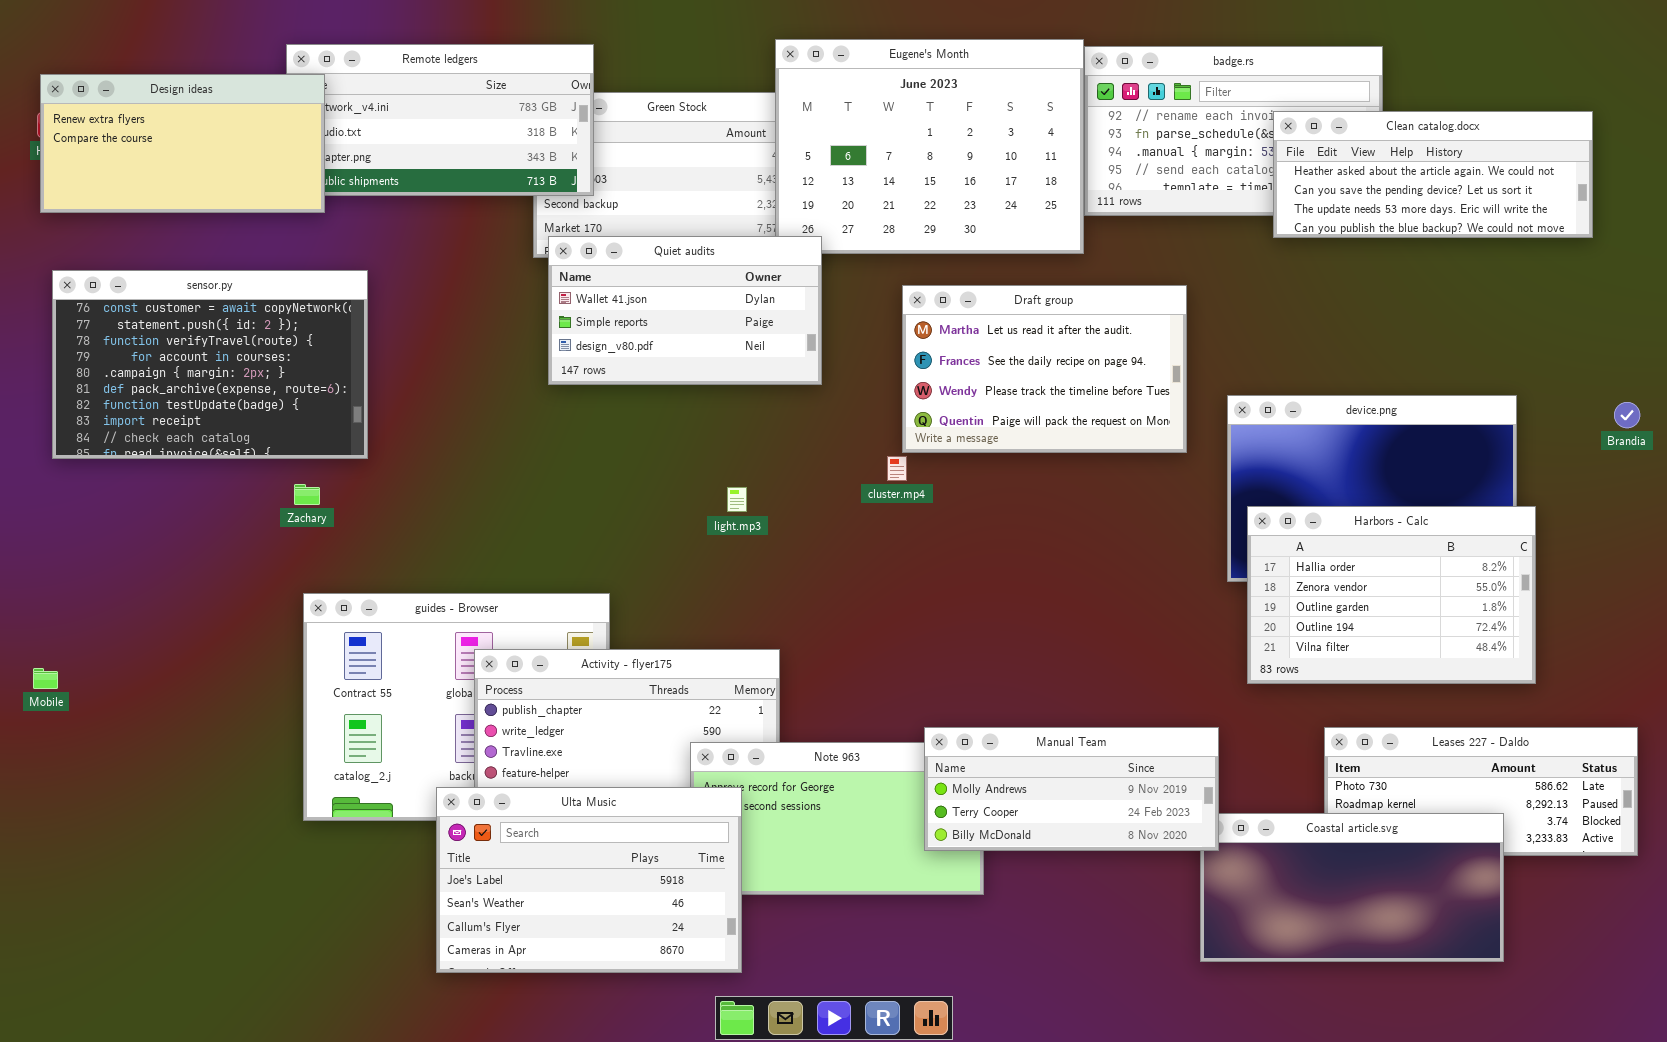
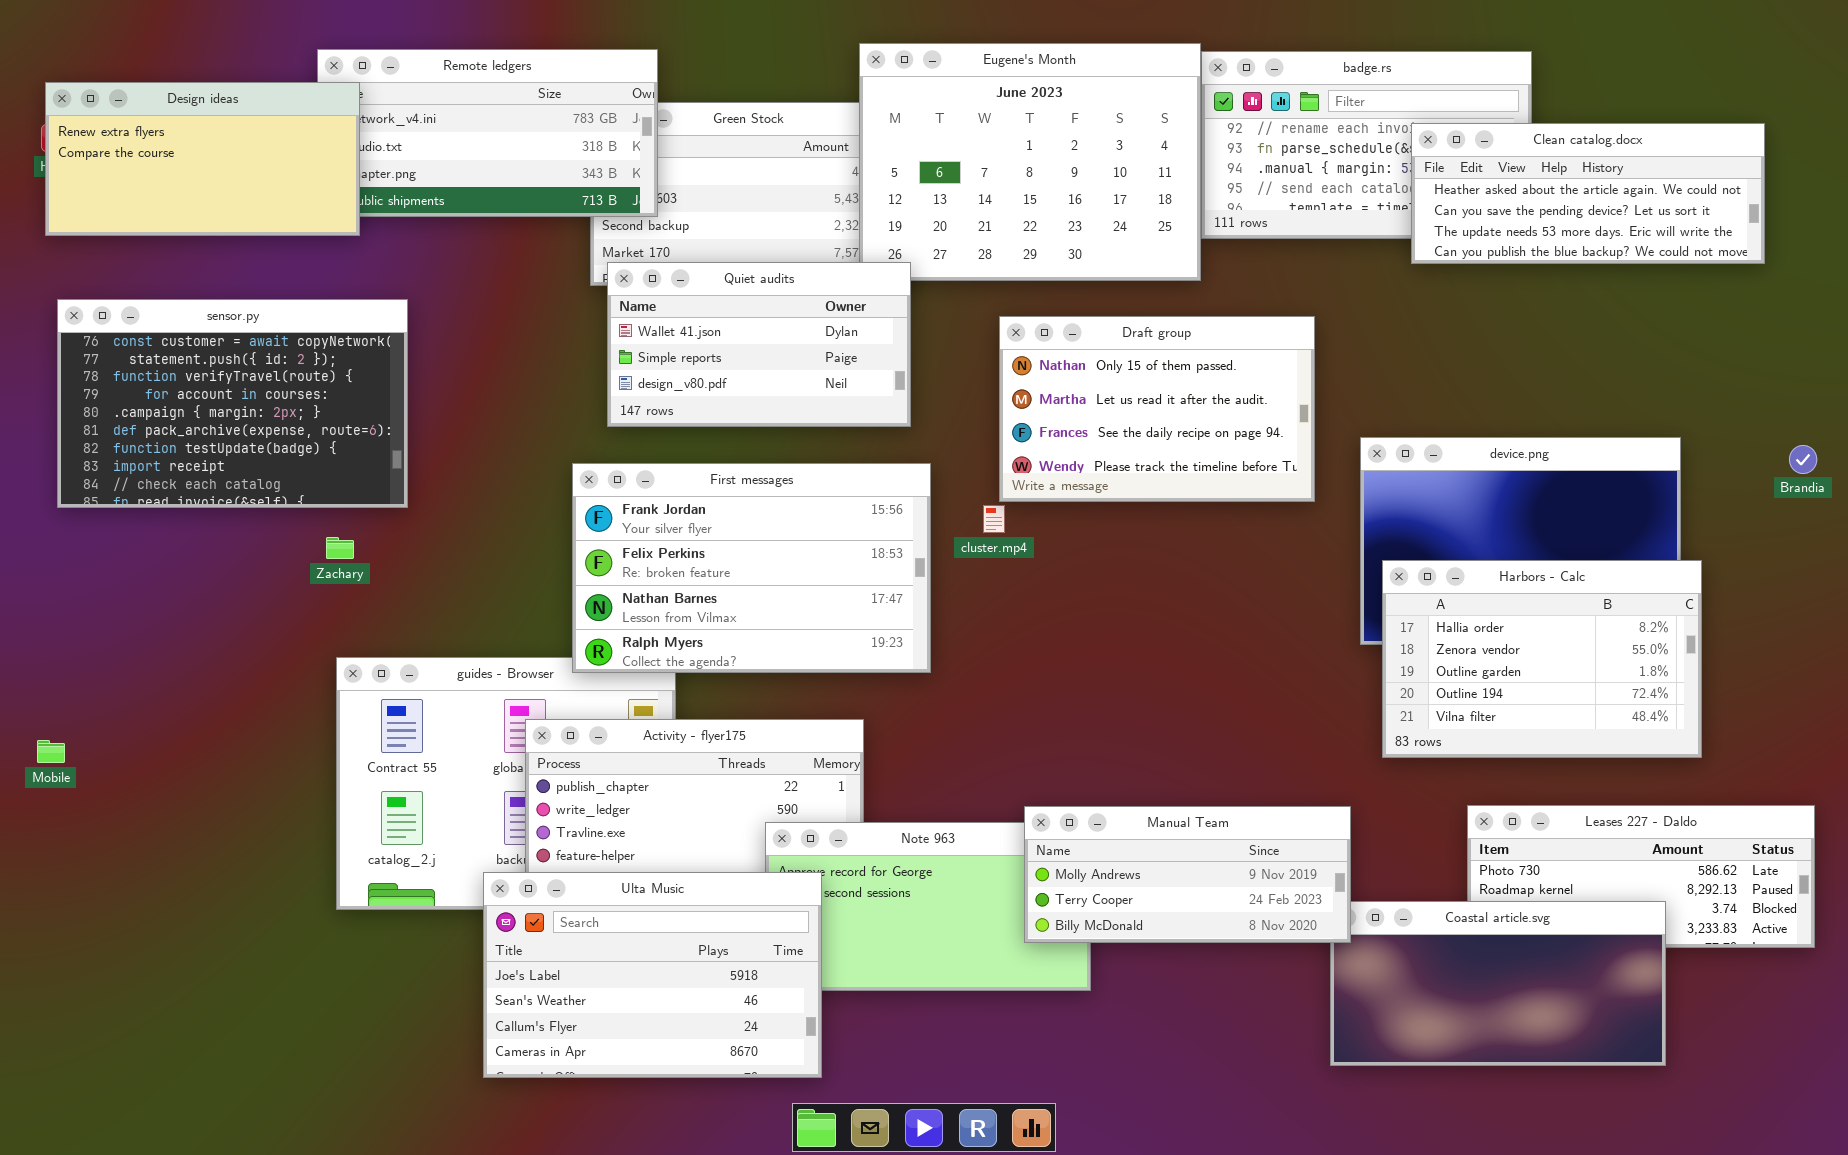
Draft group: [902,285,1187,453] -> [999,316,1315,502], scrolled up 1 row
First messages: none -> [572,463,931,673], opened

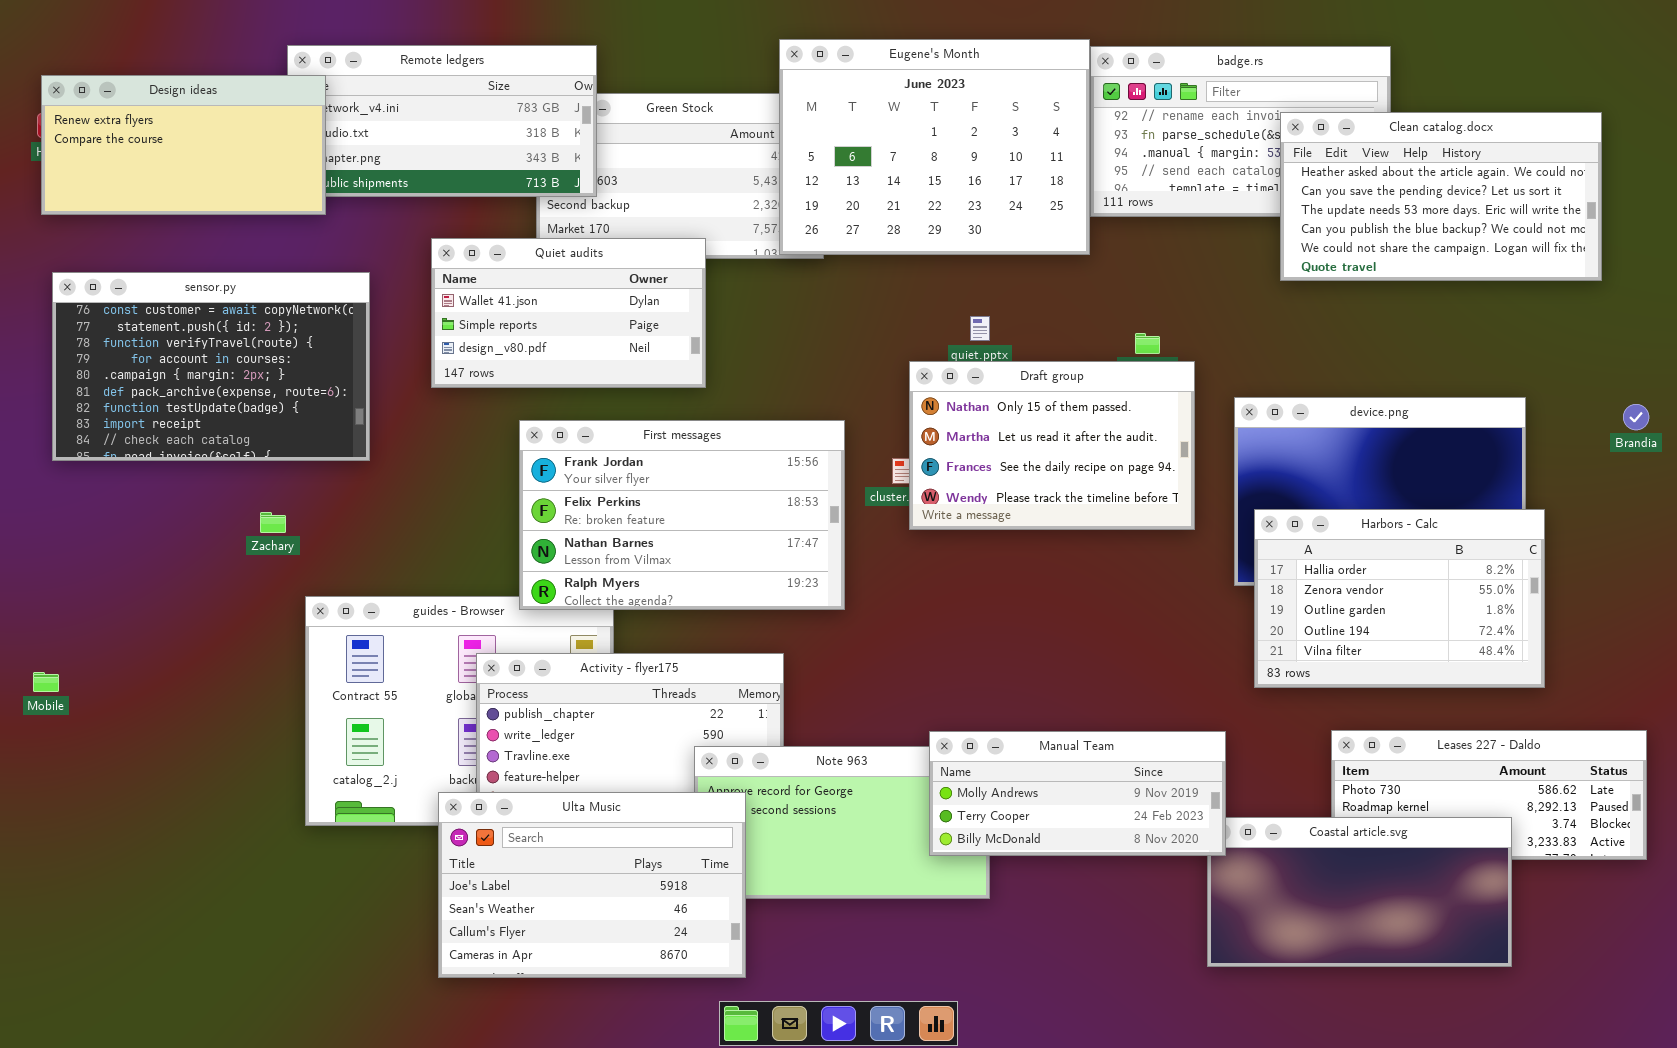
Clean catalog.docx: [1411,123,1765,264] -> [1280,112,1602,281], resized
Quiet audits: [607,262,911,427] -> [431,238,706,388], moved
Draft group: [999,316,1315,502] -> [909,361,1195,530], moved
Zachary: [326,537,354,559] -> [260,512,286,533], moved

